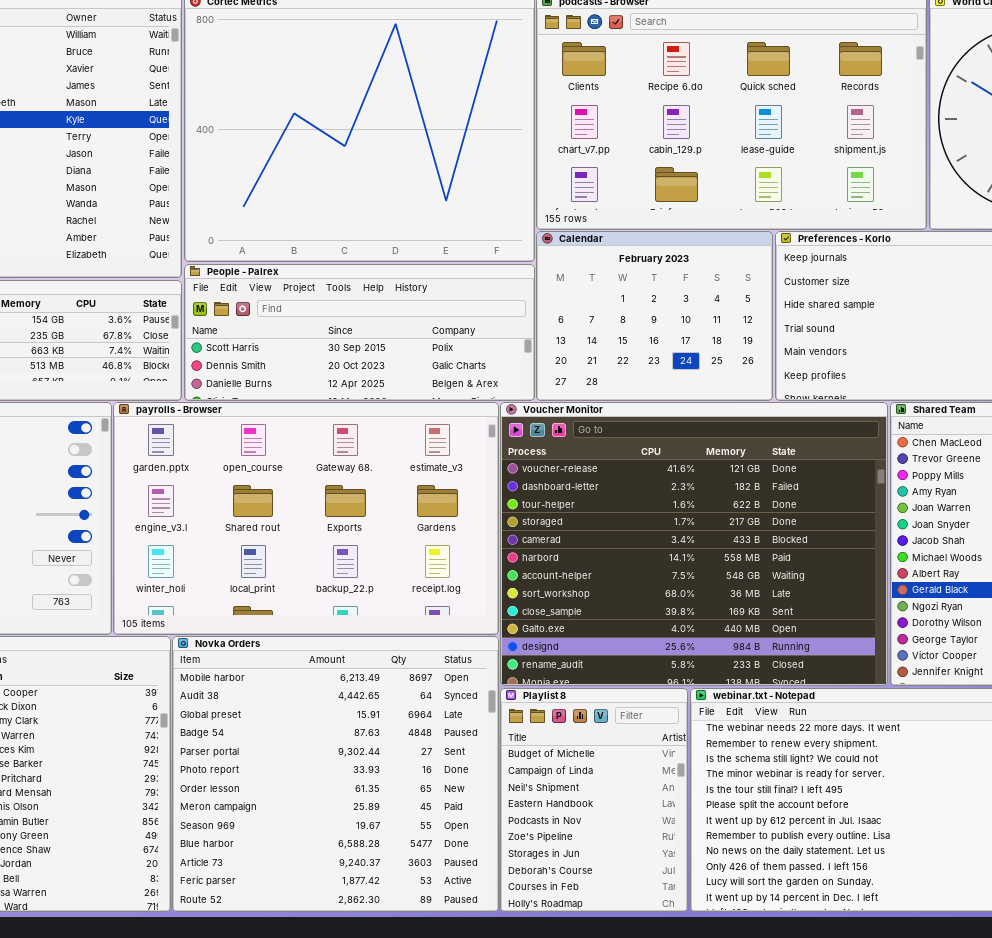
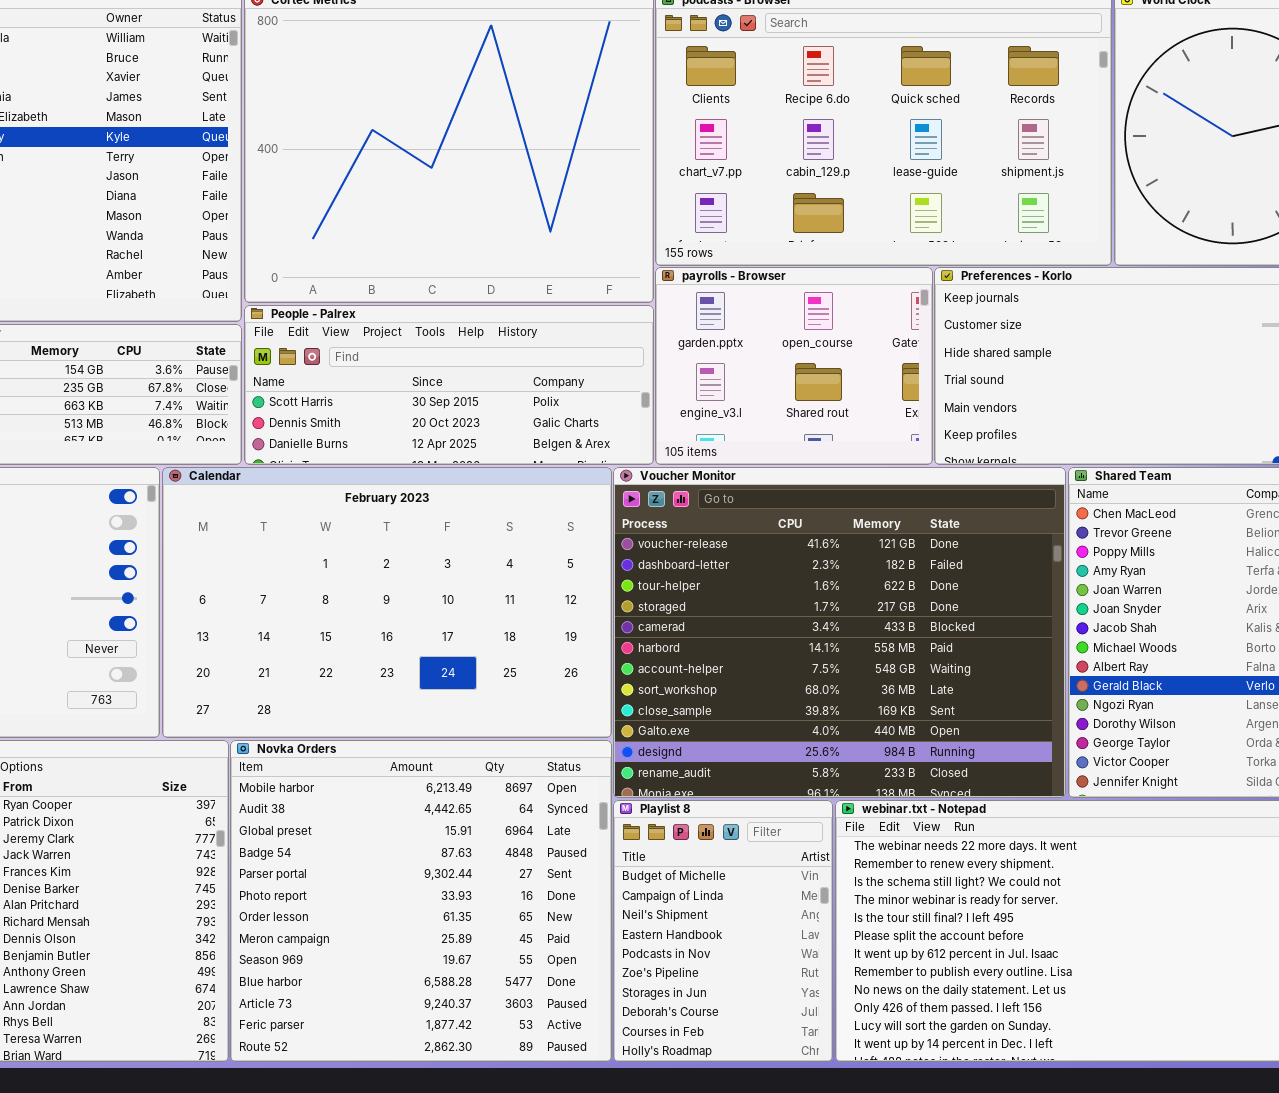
Calendar: [536,231,773,401] -> [162,467,612,738], moved, resized
payrolls - Browser: [113,402,499,635] -> [655,267,933,465], moved, resized

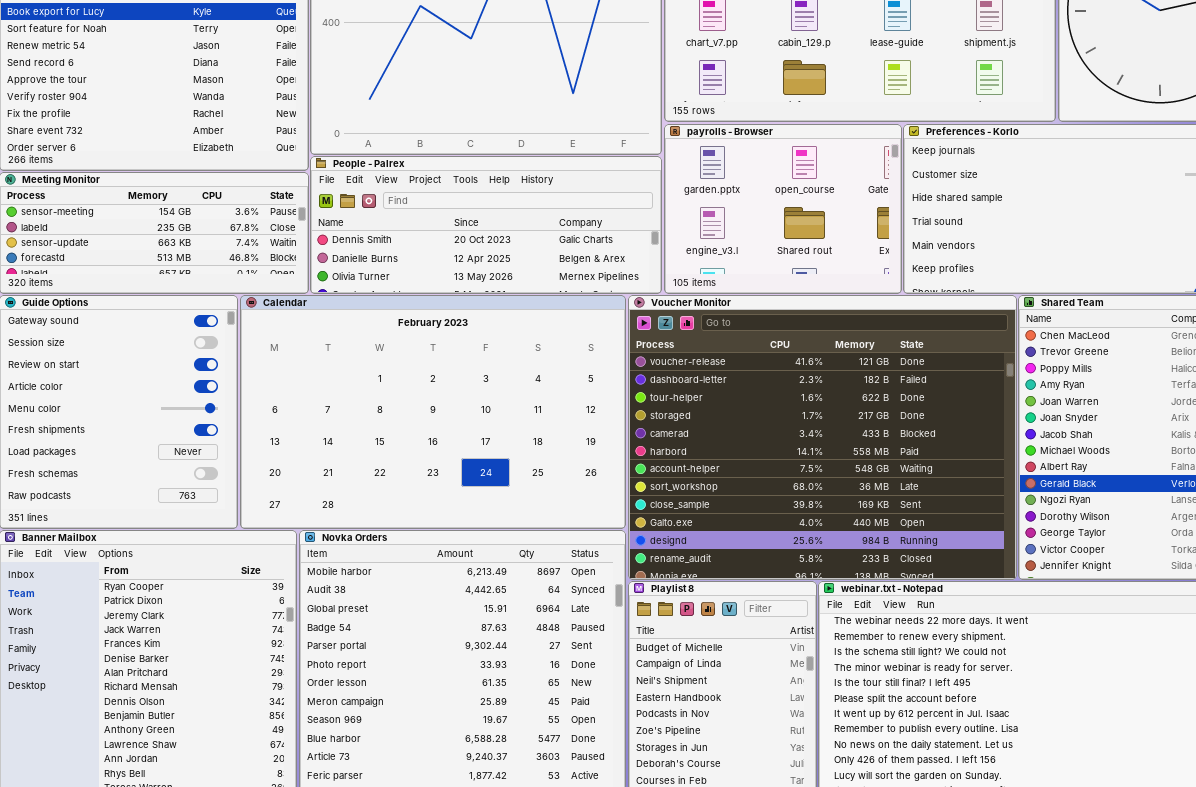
People - Palrex: [244,305,654,465] -> [310,156,662,294], scrolled down 1 row

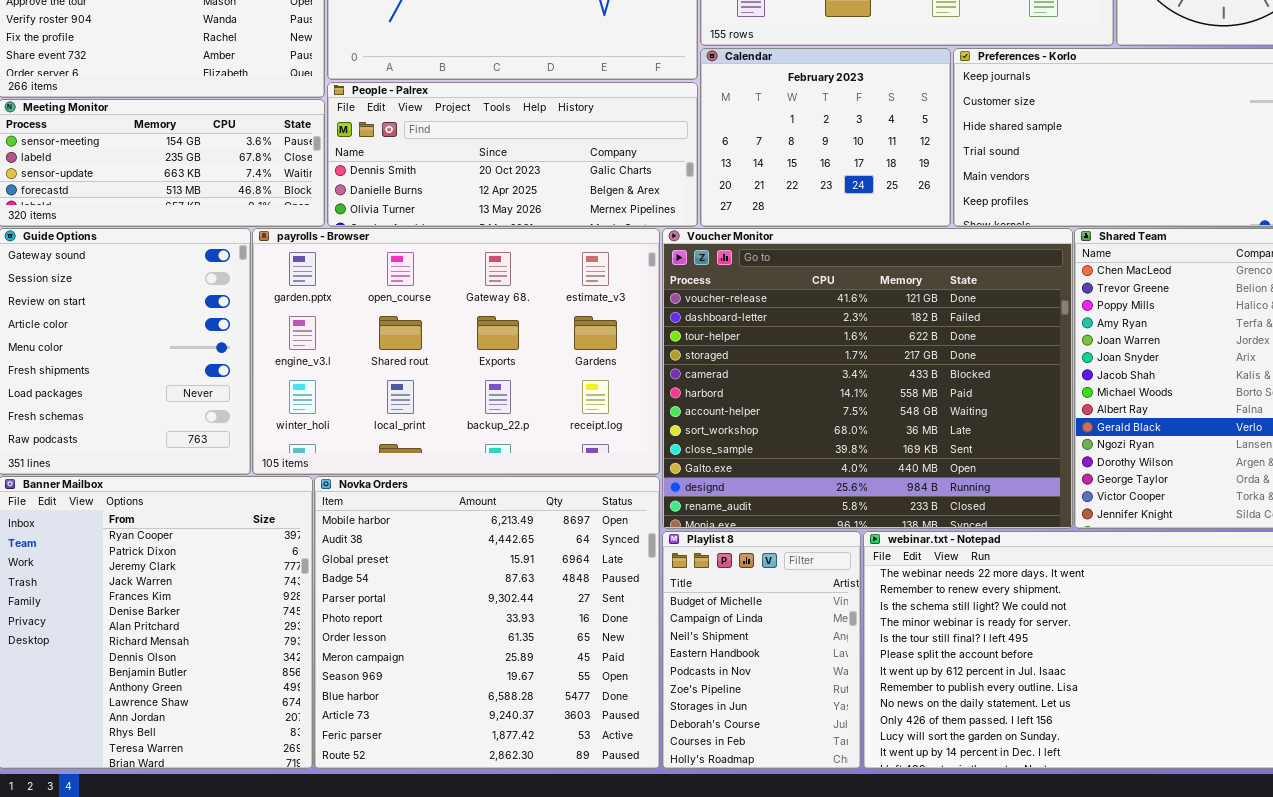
payrolls - Browser: [664,124,902,294] -> [252,228,660,475], moved, resized
Calendar: [240,295,626,529] -> [700,48,951,227], moved, resized

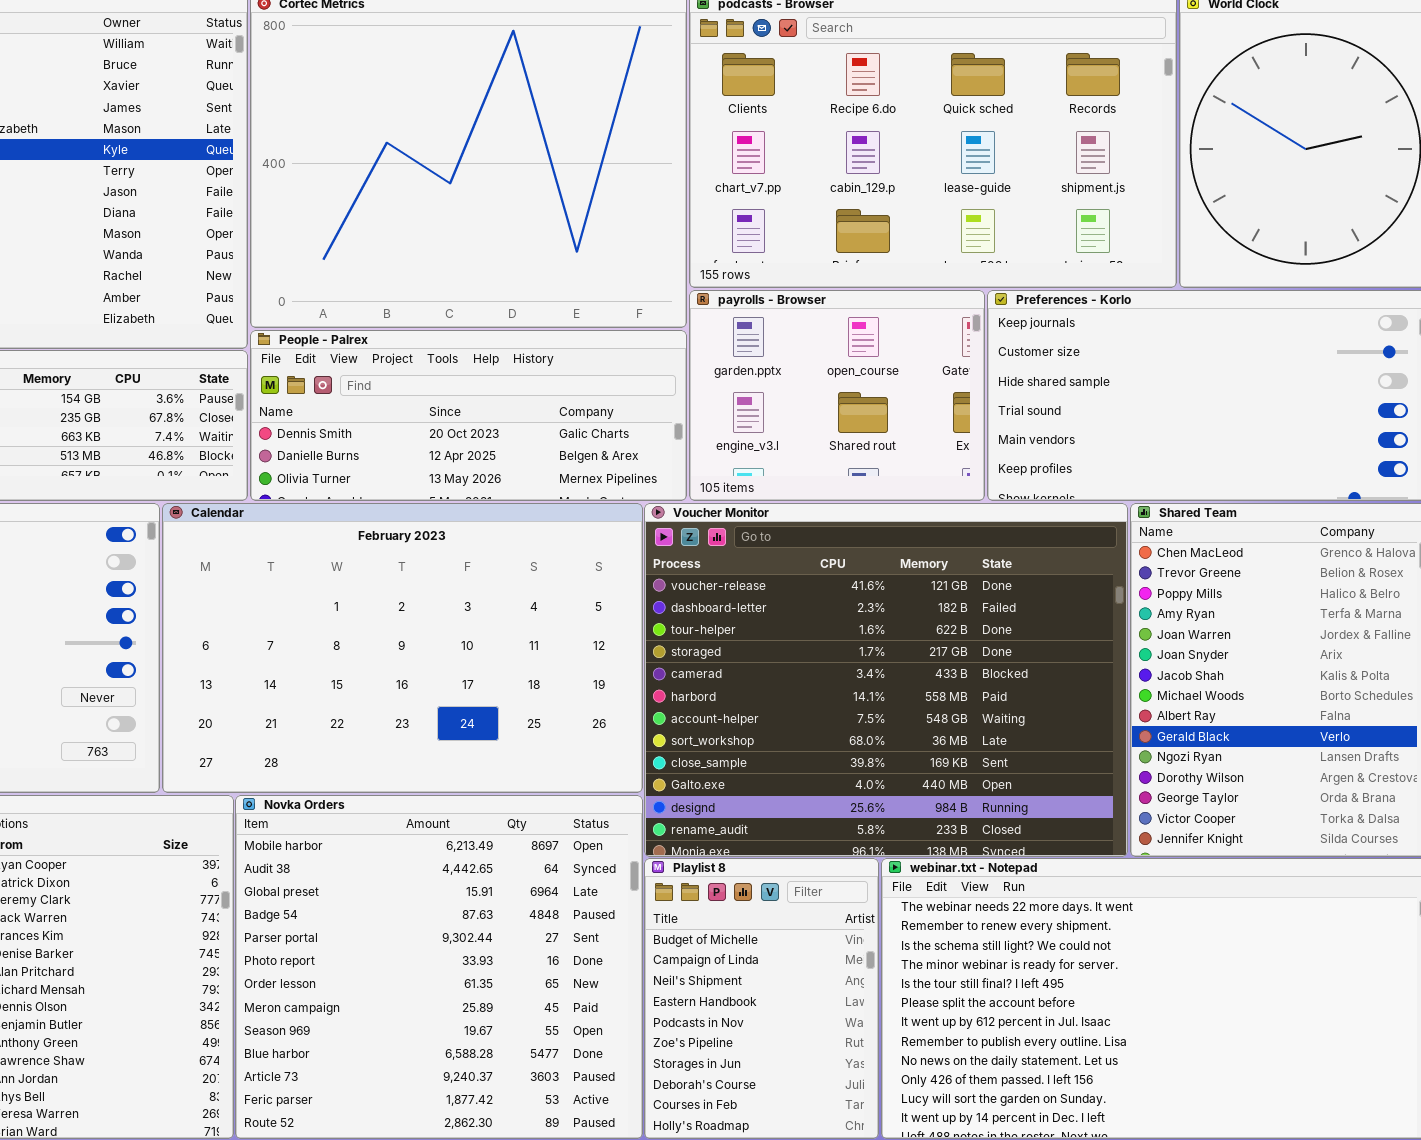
Calendar: [700,48,951,227] -> [162,503,643,793], moved, resized
payrolls - Browser: [252,228,660,475] -> [689,290,985,501], moved, resized

